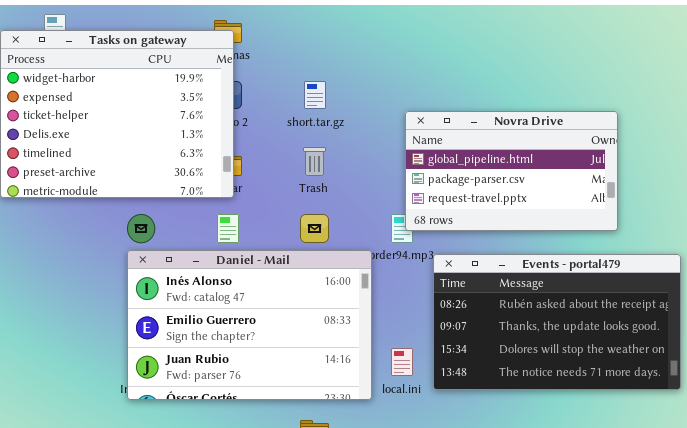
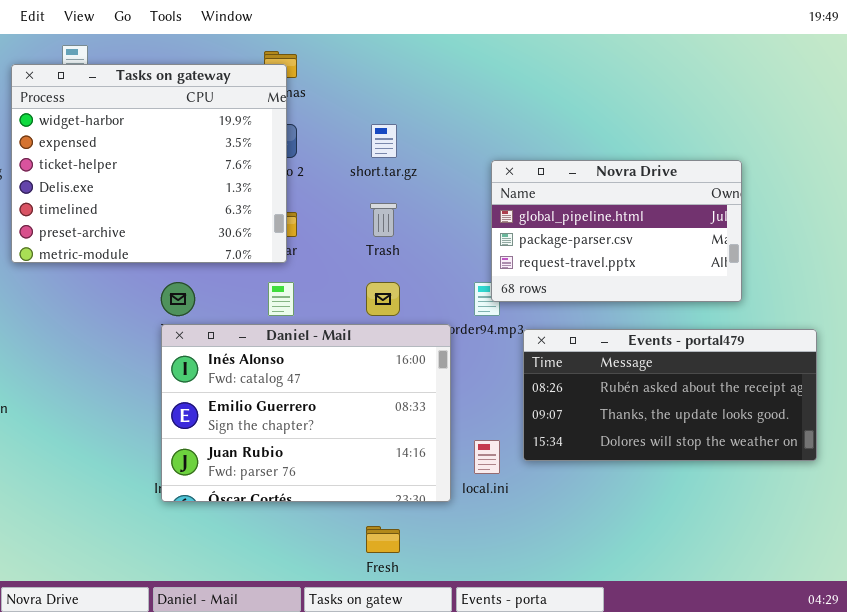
Events - portal479: [433,254,681,390] -> [523,329,817,461], resized

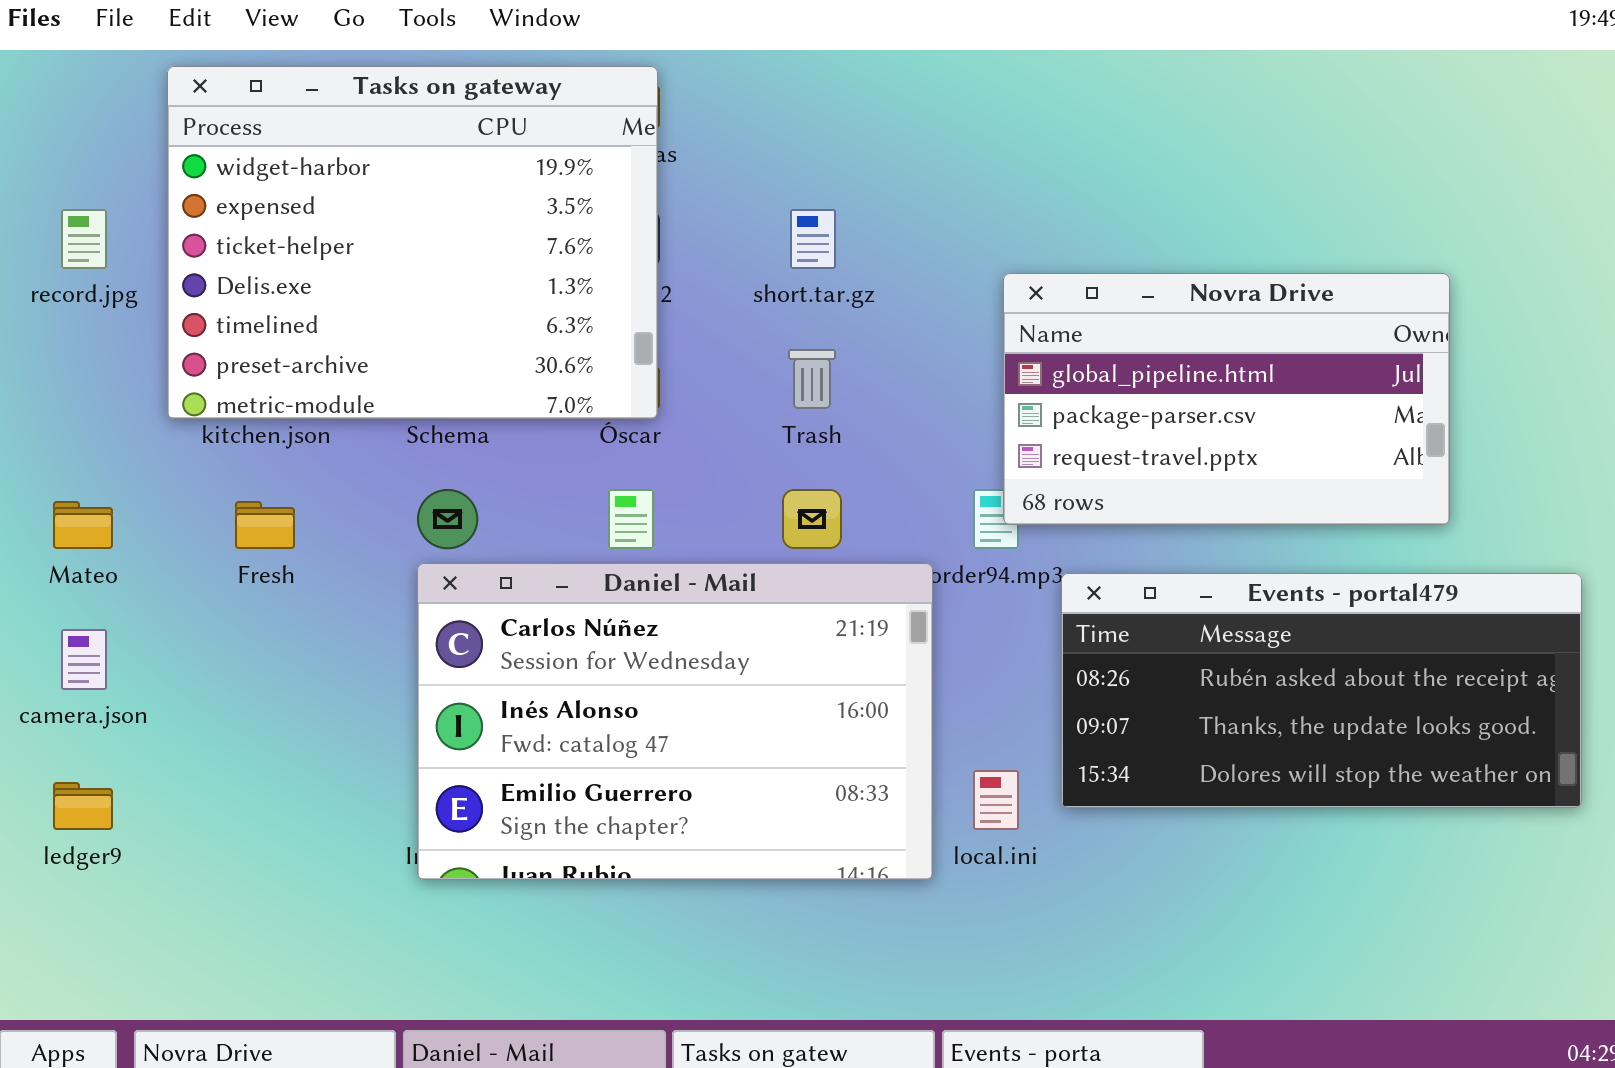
Tasks on gateway: [11,64,287,263] -> [167,66,658,419], moved
Daniel - Mail: [161,324,451,502] -> [417,563,933,880], scrolled up 1 row
Fresh: [366,526,400,553] -> [235,501,295,549], moved

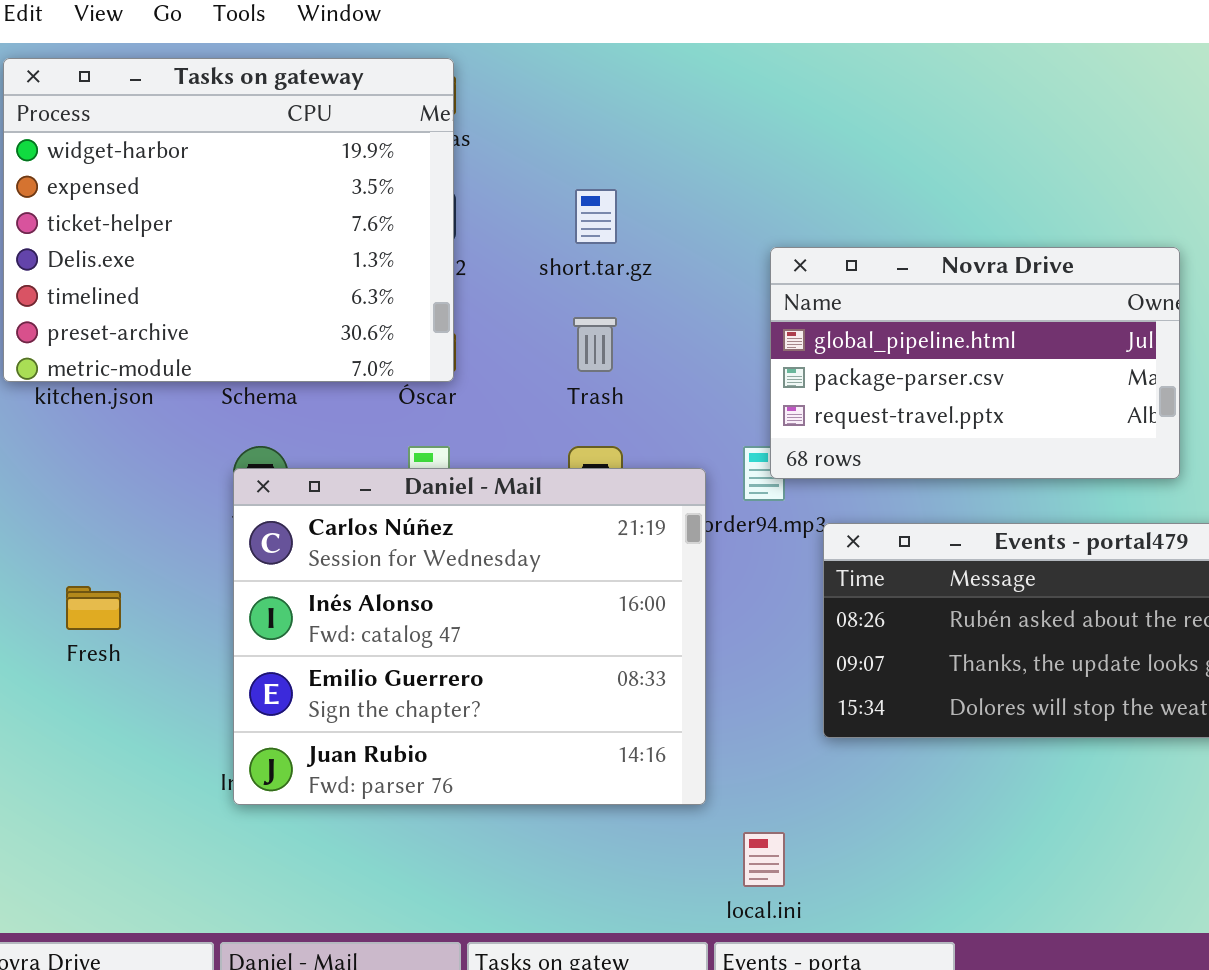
Fresh: [235,501,295,549] -> [66,586,121,630], moved
Daniel - Mail: [417,563,933,880] -> [233,468,706,805], resized
local.ini: [973,770,1019,830] -> [743,832,785,887], moved

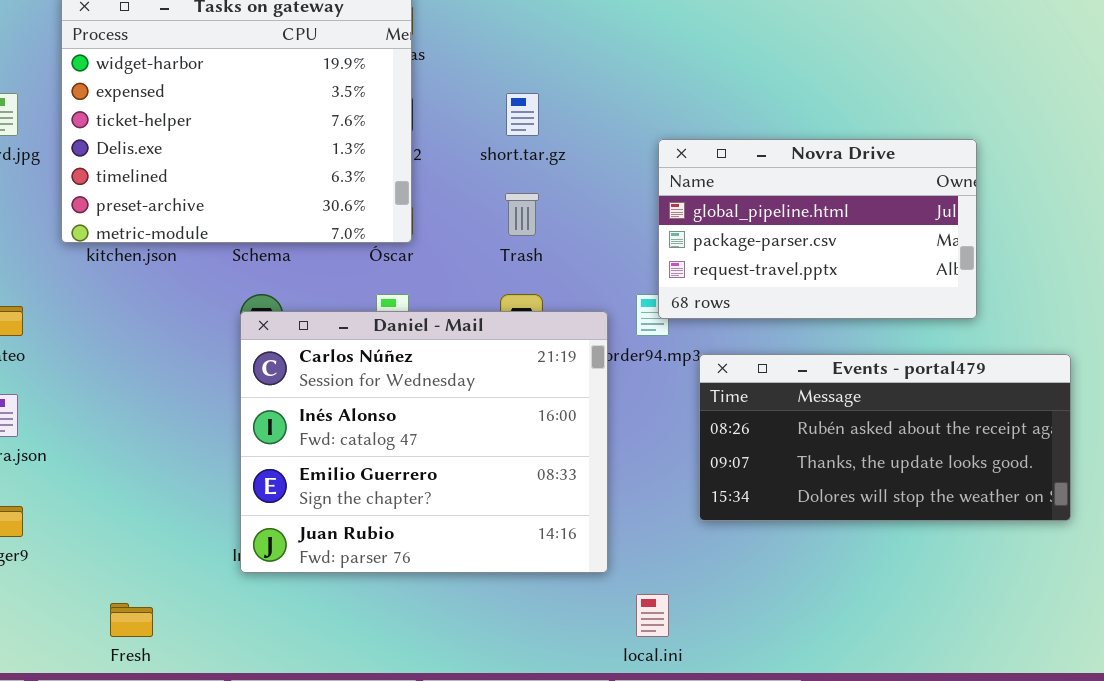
Fresh: [66,586,121,630] -> [110,603,153,637], moved

